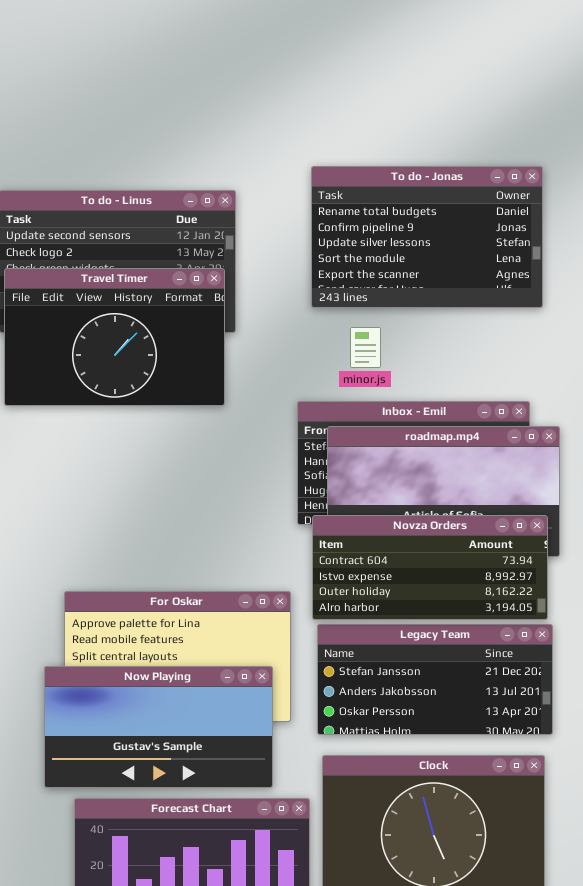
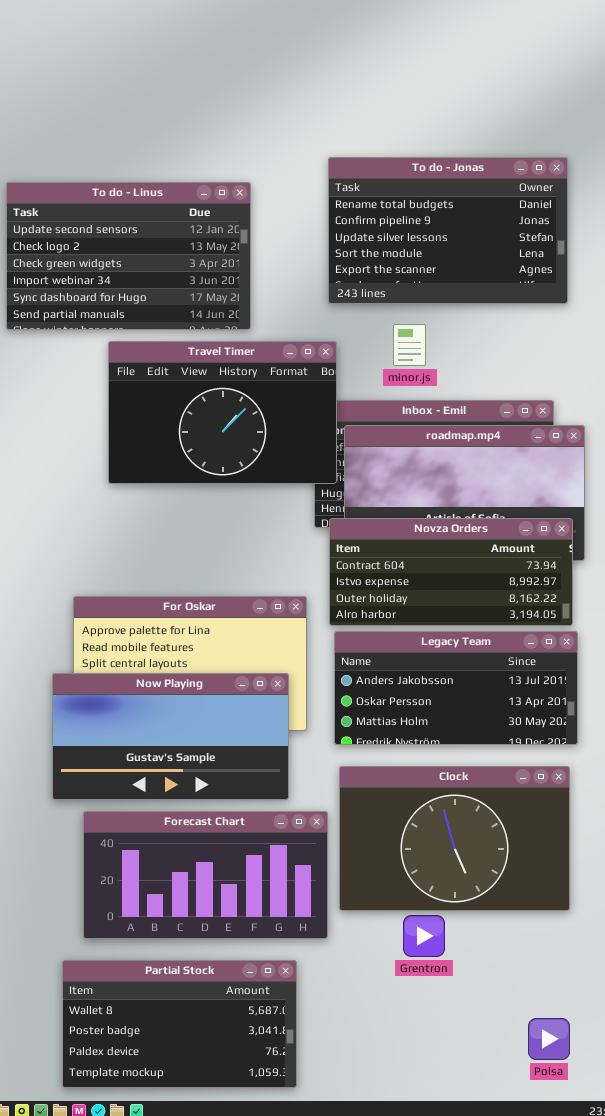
Travel Timer: [4,268,225,406] -> [108,341,337,484], moved
minor.js: [350,327,381,368] -> [393,324,426,366], moved
Legacy Team: [317,624,553,735] -> [334,631,578,745], scrolled down 1 row

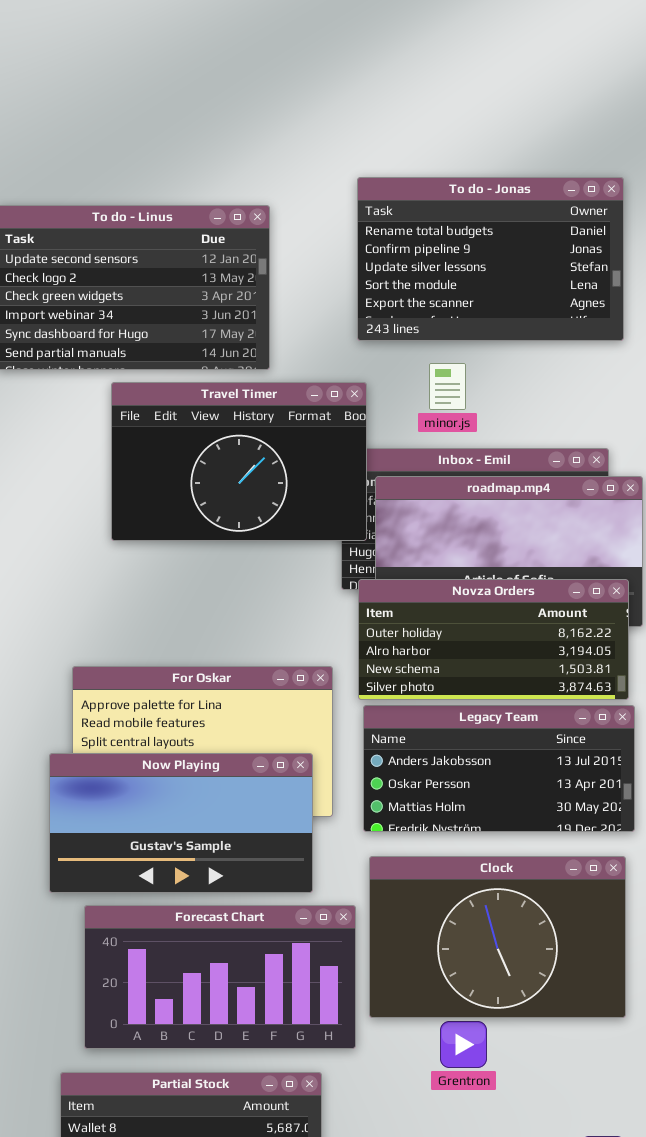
Novza Orders: [329,518,573,626] -> [358,579,629,700], scrolled down 2 rows

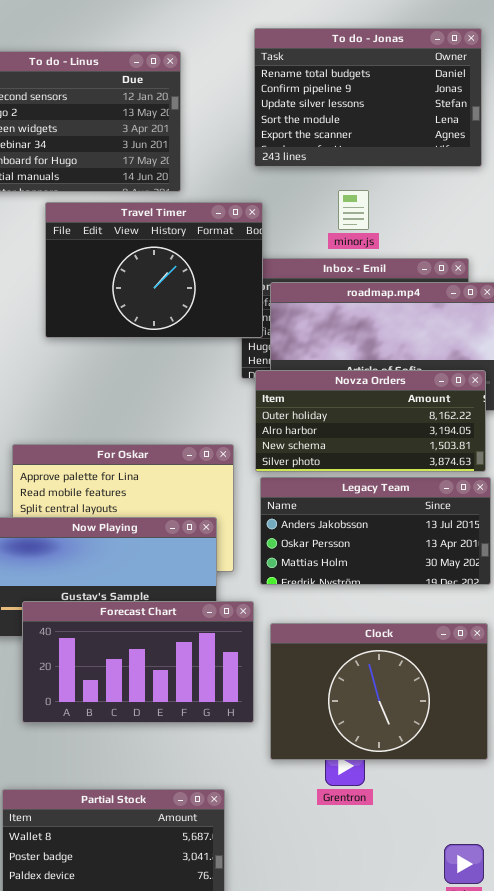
minor.js: [429,363,466,410] -> [338,190,369,230], moved
Clock: [369,856,626,1018] -> [270,623,488,760], moved
Forecast Chart: [84,905,356,1049] -> [22,601,254,723], moved

